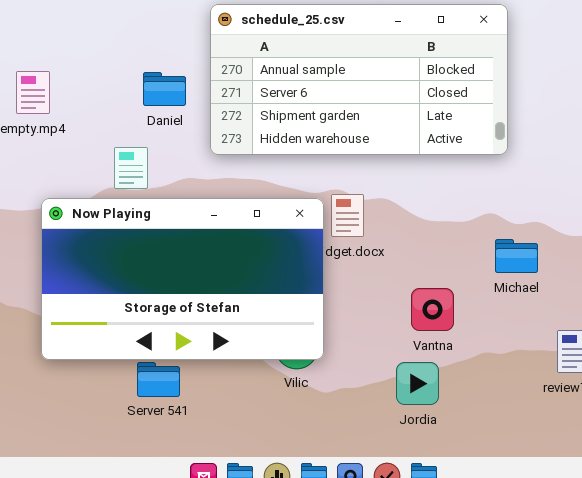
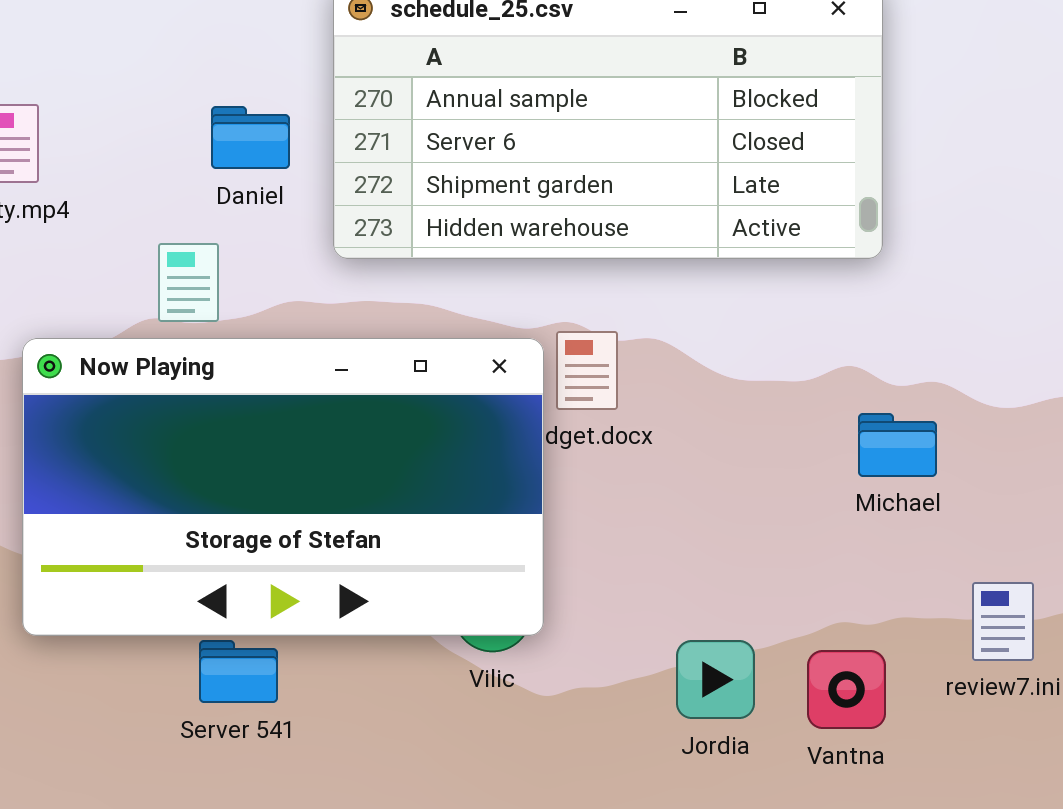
Vantna: [411,288,454,331] -> [807,650,886,729], moved

